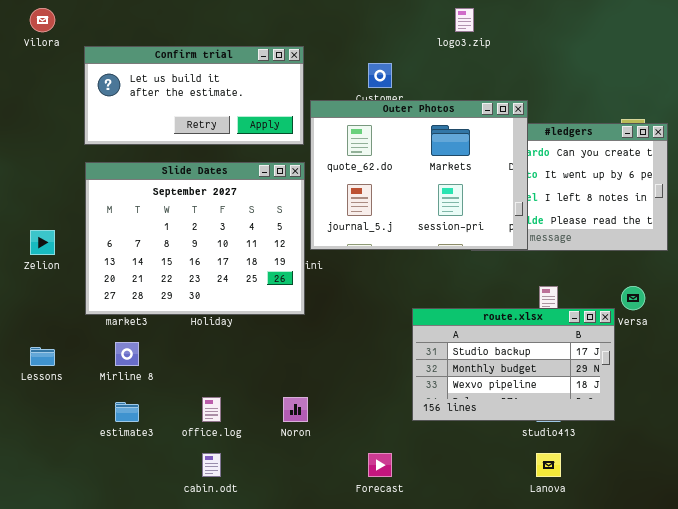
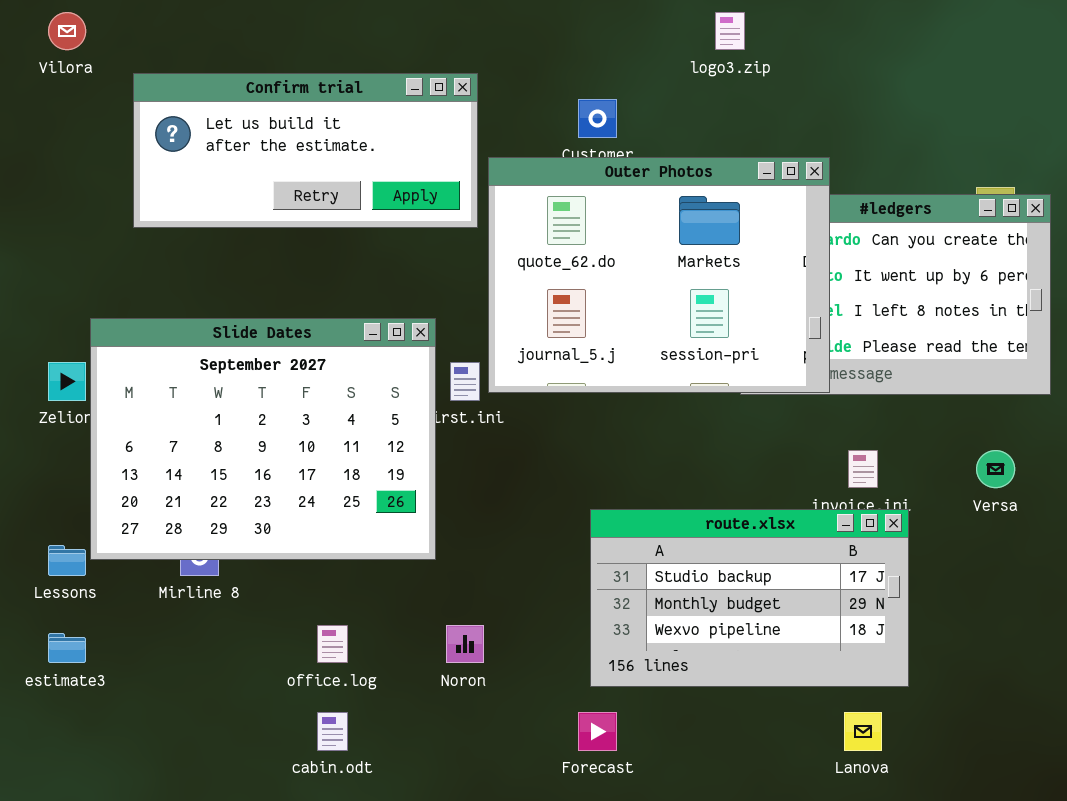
Slide Dates: [85,162,305,315] -> [90,318,436,560], moved
route.xlsx: [412,308,615,421] -> [590,509,909,687], moved
estimate3: [115,402,139,422] -> [48,633,86,663], moved

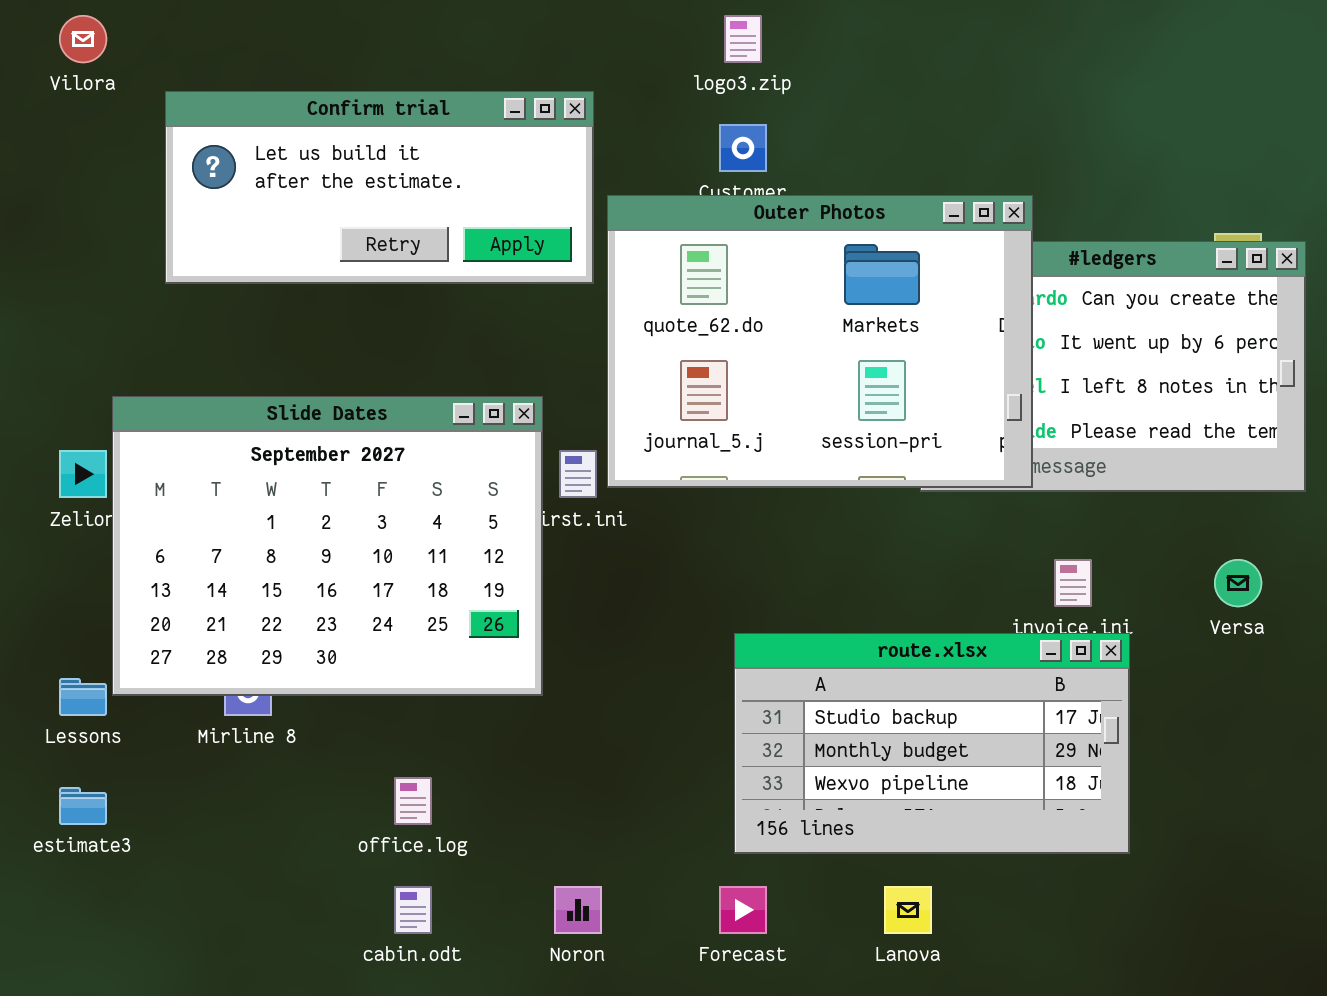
logo3.zip: [715,12,745,50] -> [724,15,762,63], moved
Noron: [446,625,484,663] -> [554,886,602,934], moved
Lanova: [844,712,882,751] -> [884,886,932,934], moved

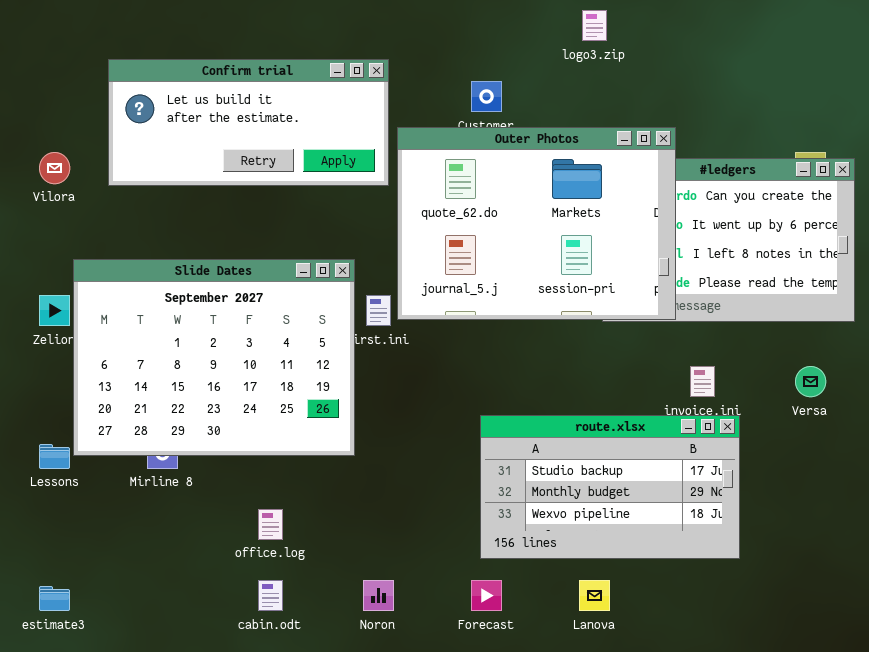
Vilora: [59,15,107,63] -> [39,152,70,184], moved
logo3.zip: [724,15,762,63] -> [582,10,607,41], moved
estimate3: [59,787,107,825] -> [39,586,70,611], moved

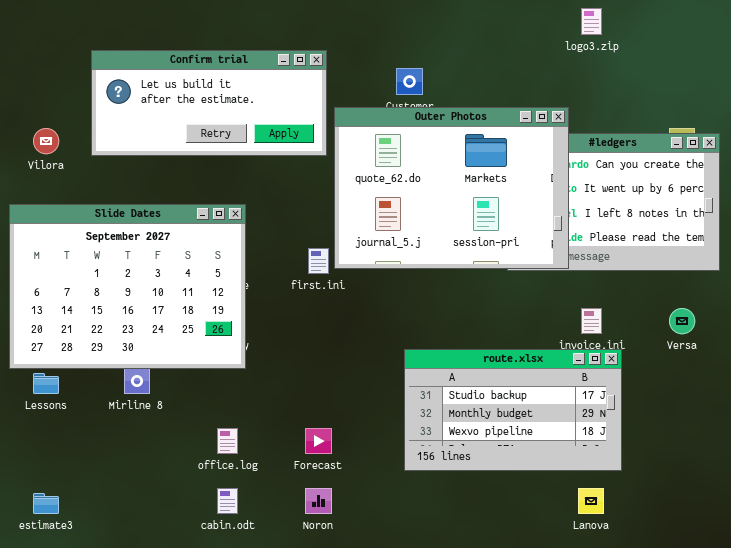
logo3.zip: [582,10,607,41] -> [581,8,602,35], moved
Slide Dates: [73,259,355,456] -> [9,204,246,369], moved
Forecast: [471,580,502,611] -> [305,428,332,454], moved
Lanova: [579,580,610,611] -> [578,488,604,514], moved

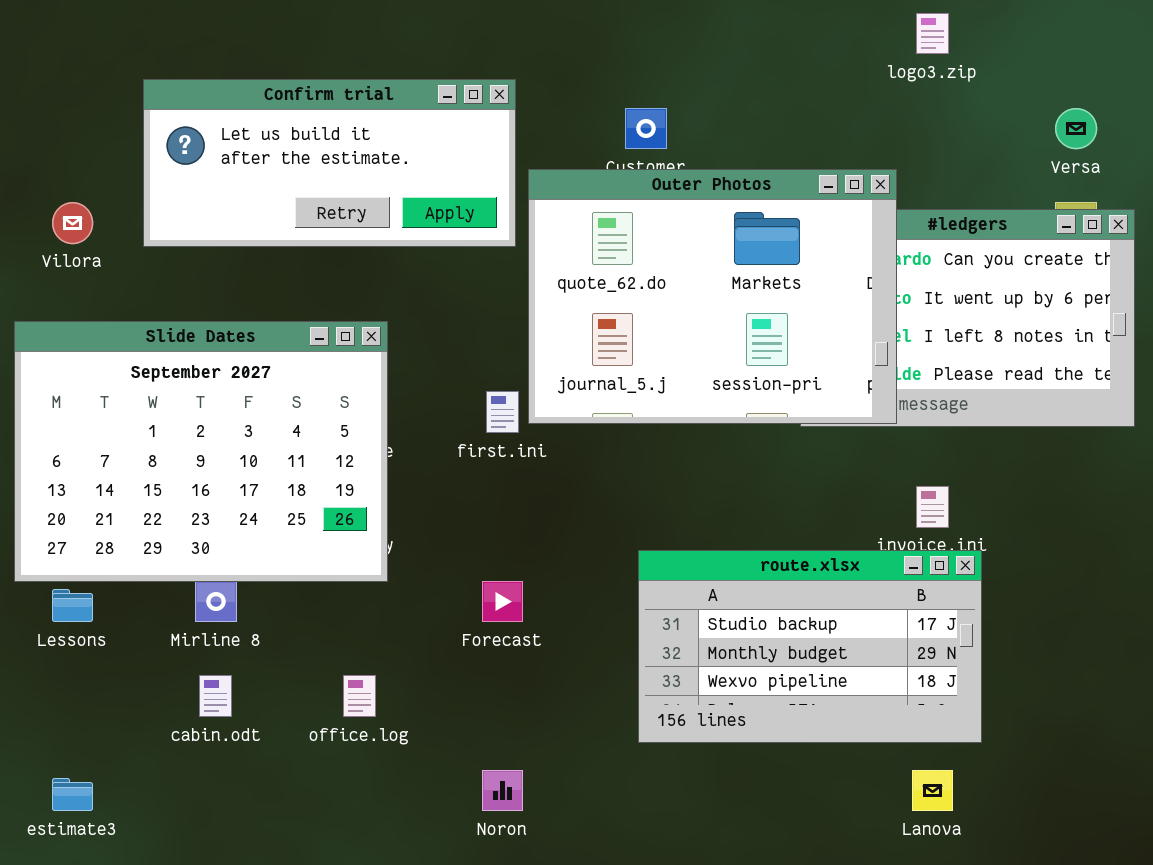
Versa: [669,308,695,334] -> [1055,108,1097,149], moved
Forecast: [305,428,332,454] -> [482,581,523,622], moved
cabin.odt: [217,488,238,514] -> [199,675,232,717], moved

